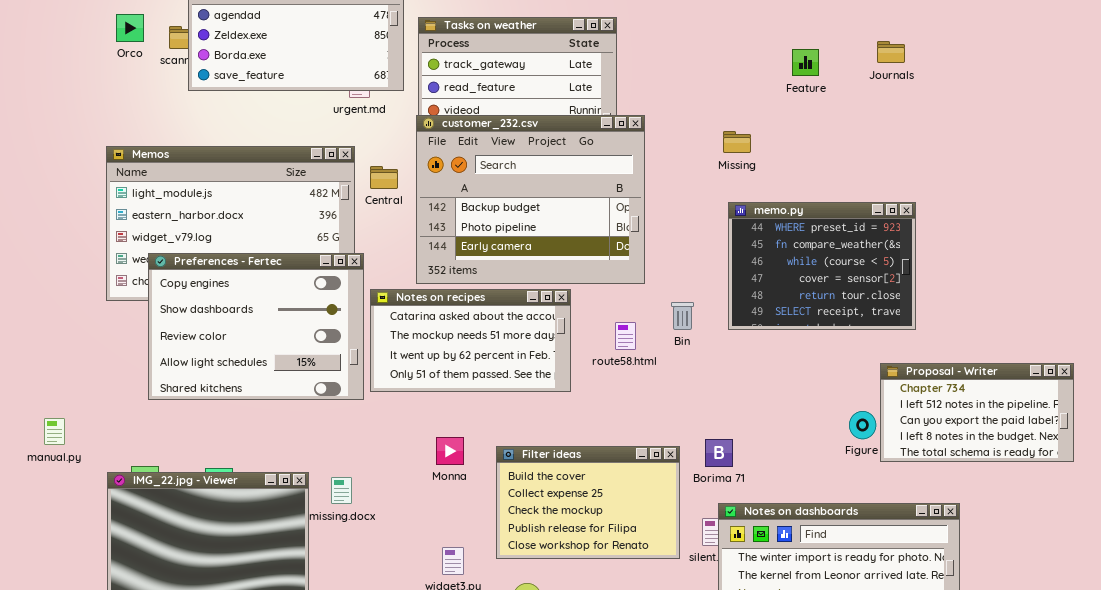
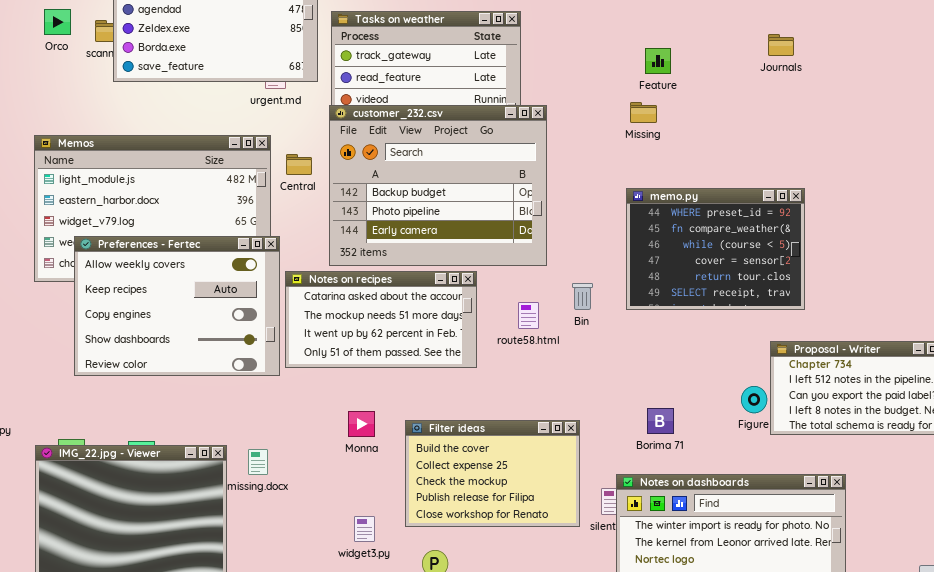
Feature: [792,49,819,76] -> [645,48,671,74], moved
Missing: [723,131,751,153] -> [630,102,657,123], moved
Preferences - Fertec: [148,253,364,400] -> [74,236,280,376], scrolled up 2 rows
Borima 71: [705,439,733,467] -> [647,408,674,434], moved

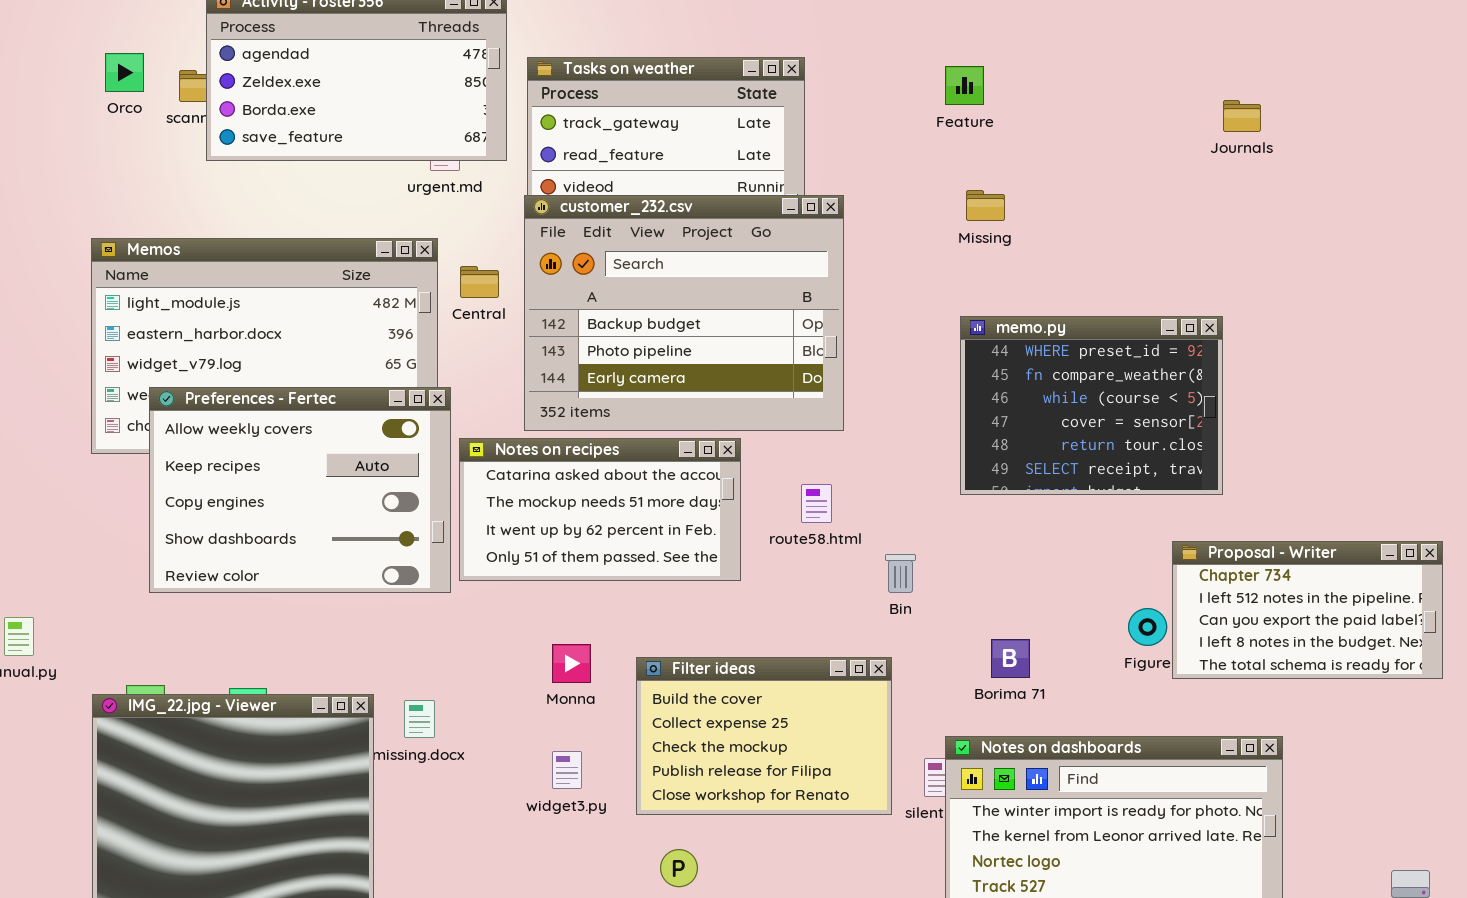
Journals: [768,34,794,56] -> [1223,100,1261,132], moved
Feature: [645,48,671,74] -> [945,66,984,105], moved
Bin: [572,283,593,310] -> [885,554,916,593], moved
widget3.py: [354,516,375,542] -> [552,751,582,789], moved

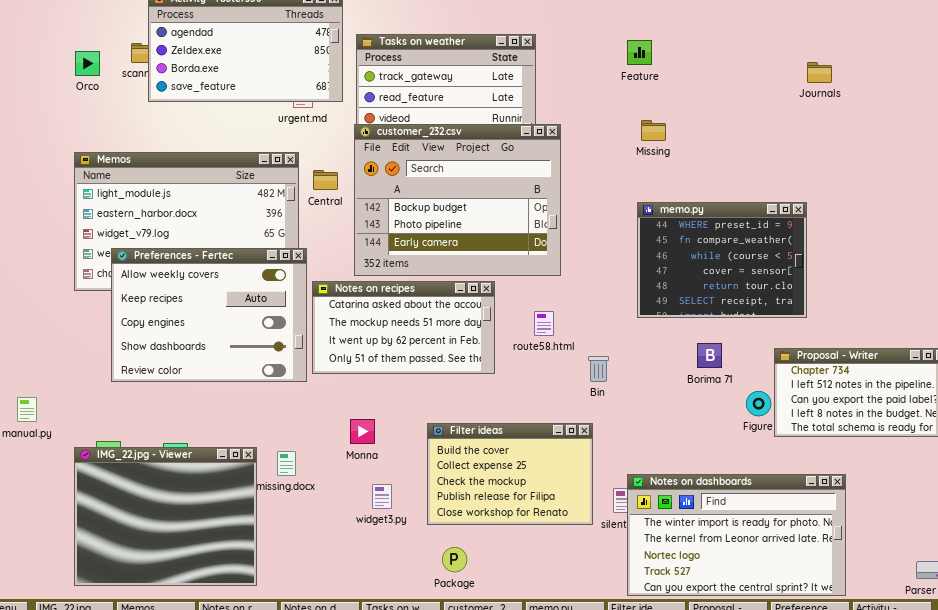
Orco: [105,53,144,92] -> [75,51,100,76], moved
Borima 71: [991,639,1030,678] -> [697,343,722,368], moved
Monna: [552,644,591,683] -> [350,419,375,444], moved

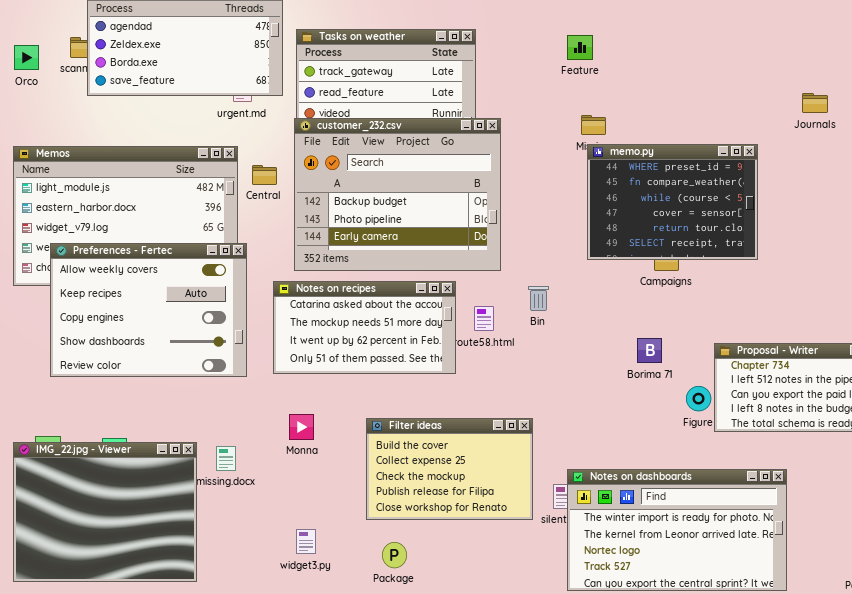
Journals: [807,62,832,83] -> [802,93,828,113], moved
memo.py: [637,202,807,318] -> [587,144,758,260], moved
Notes on recipes: [312,281,495,374] -> [273,281,456,374], moved
Bin: [588,356,609,382] -> [528,286,549,311], moved
widget3.py: [372,484,392,509] -> [296,529,316,554], moved

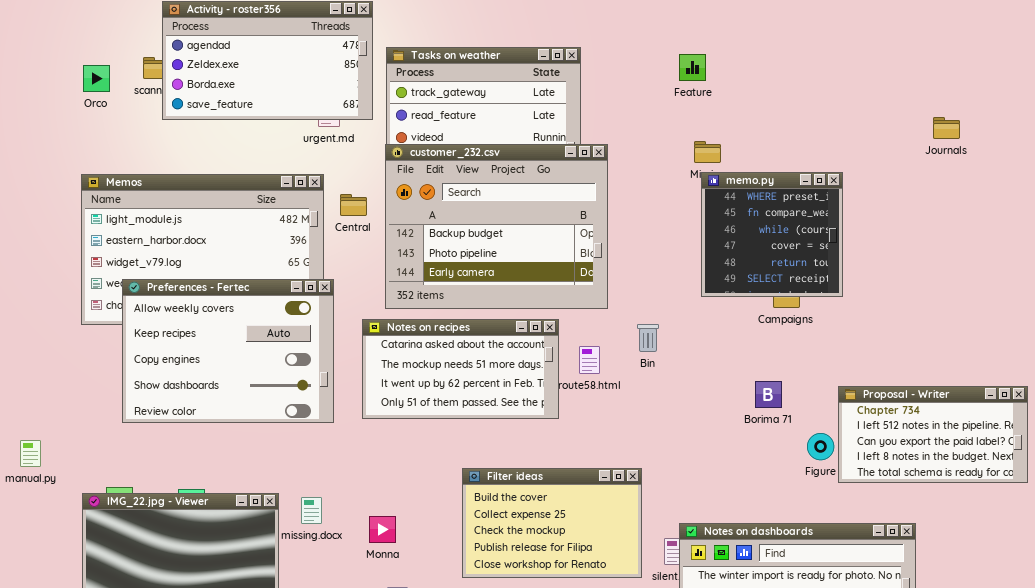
memo.py: [587,144,758,260] -> [701,172,843,297], resized
Monna: [289,414,314,440] -> [369,516,396,543], moved

